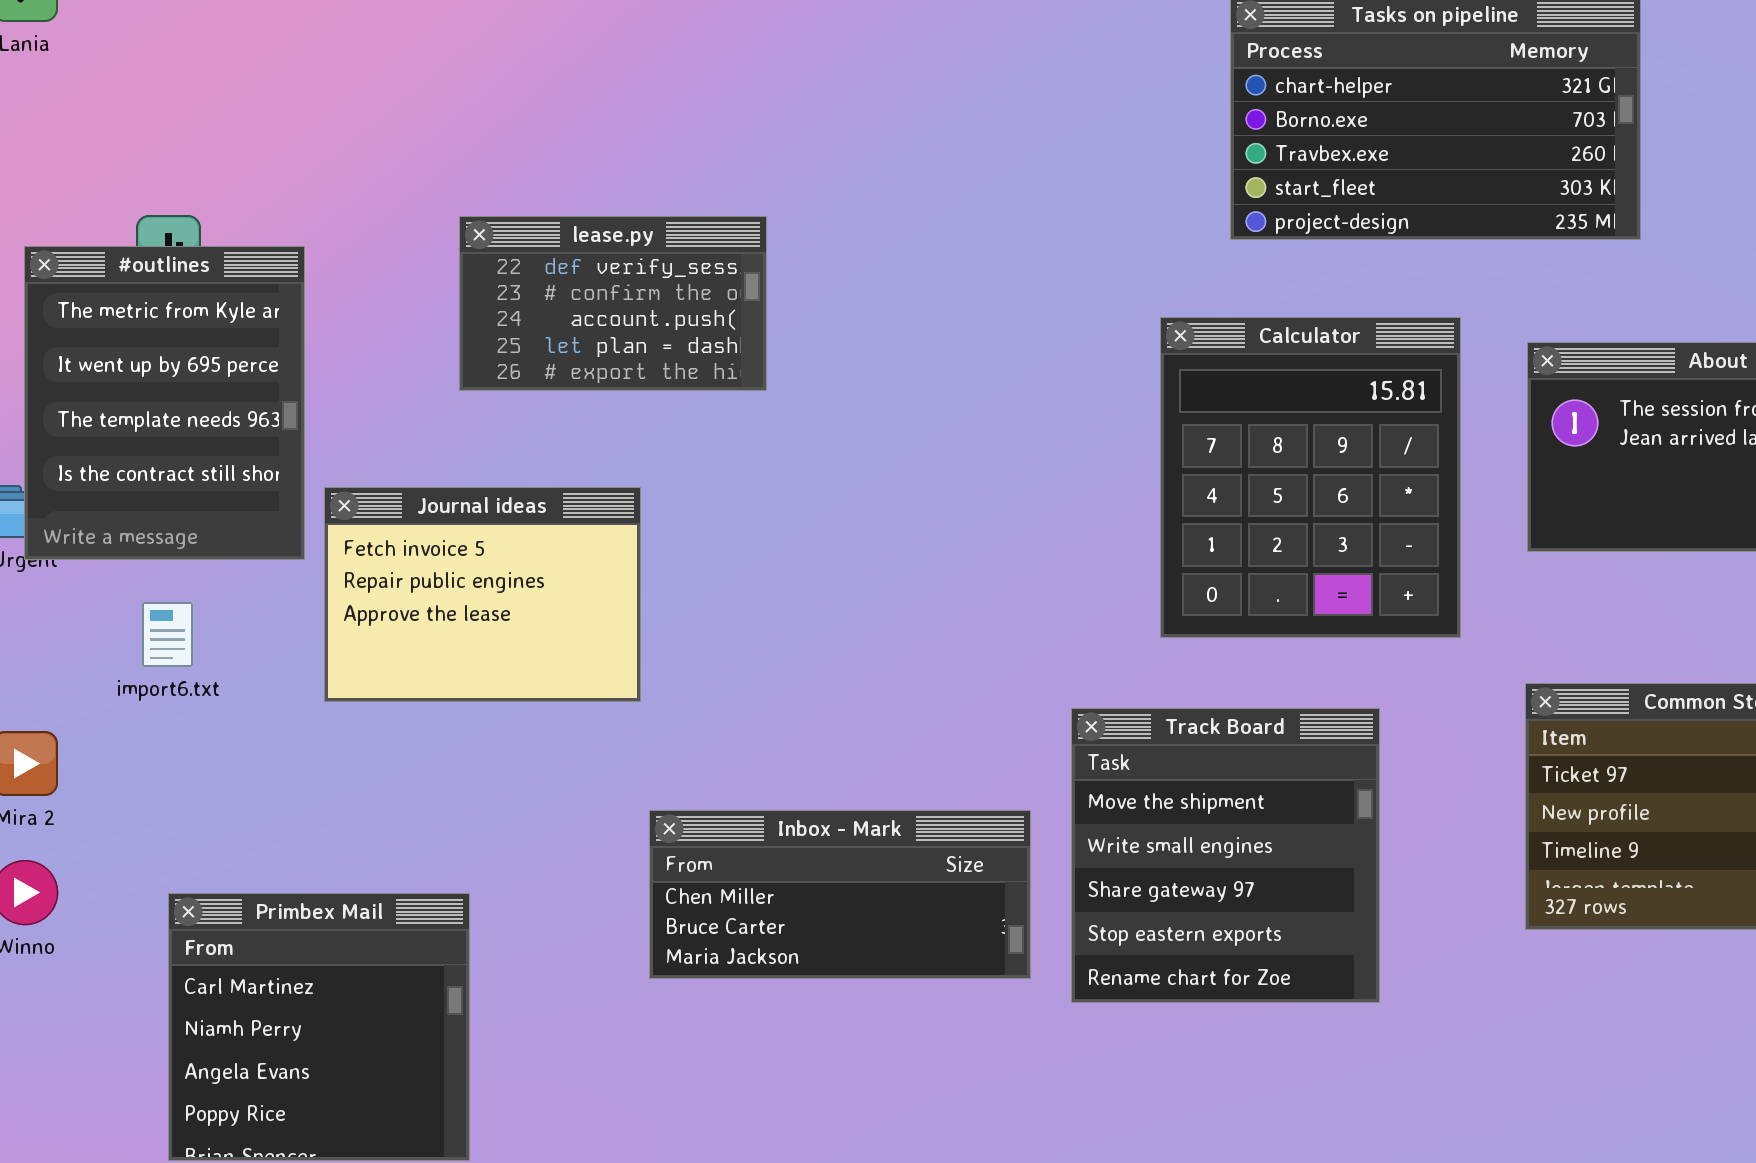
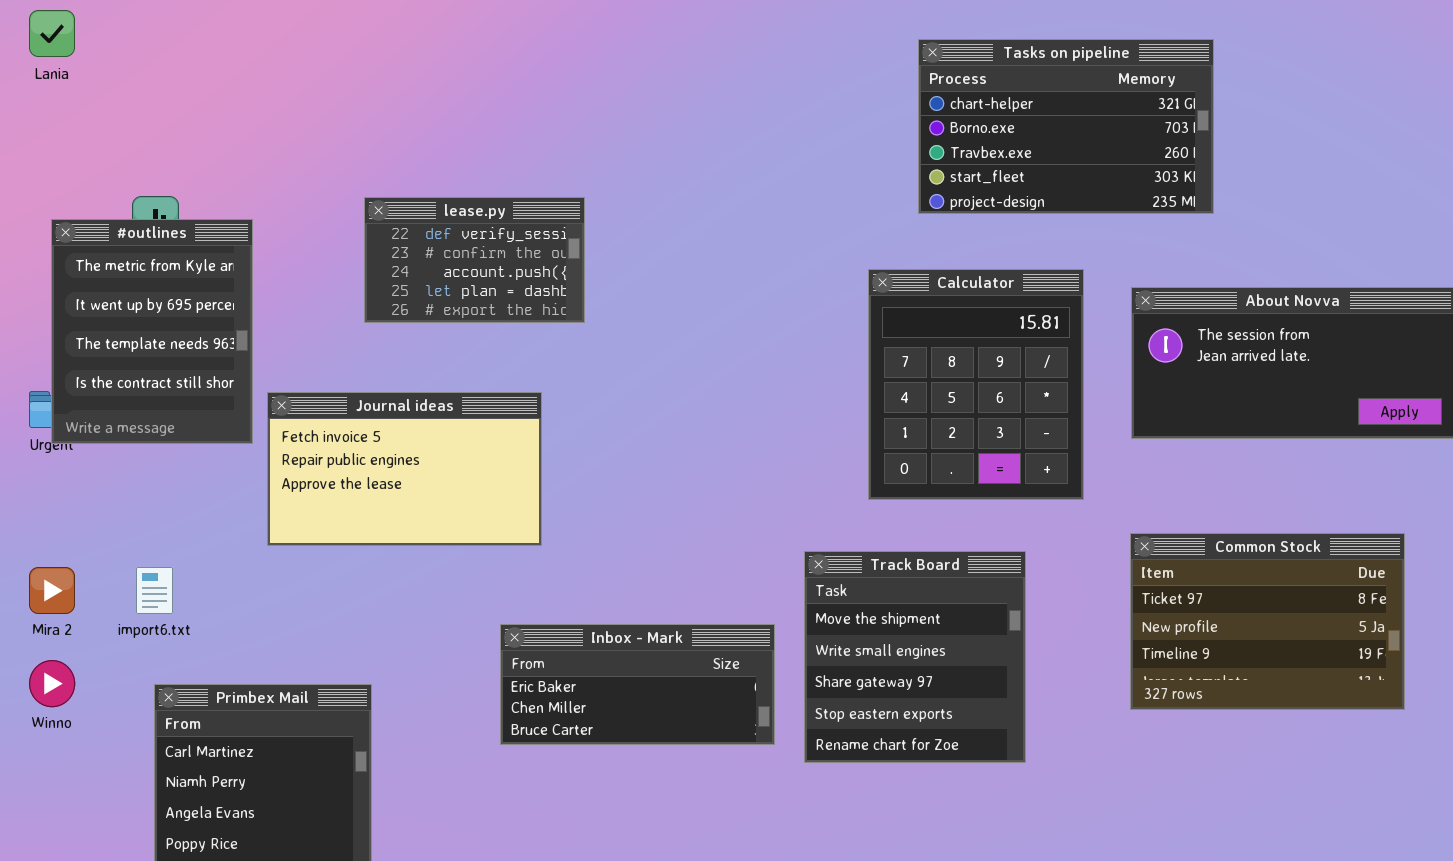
Journal ideas: [324,487,641,702] -> [267,392,542,546], resized
import6.txt: [142,602,193,667] -> [136,567,173,614], moved
Inbox - Mark: [649,810,1031,979] -> [500,624,775,745], scrolled up 1 row

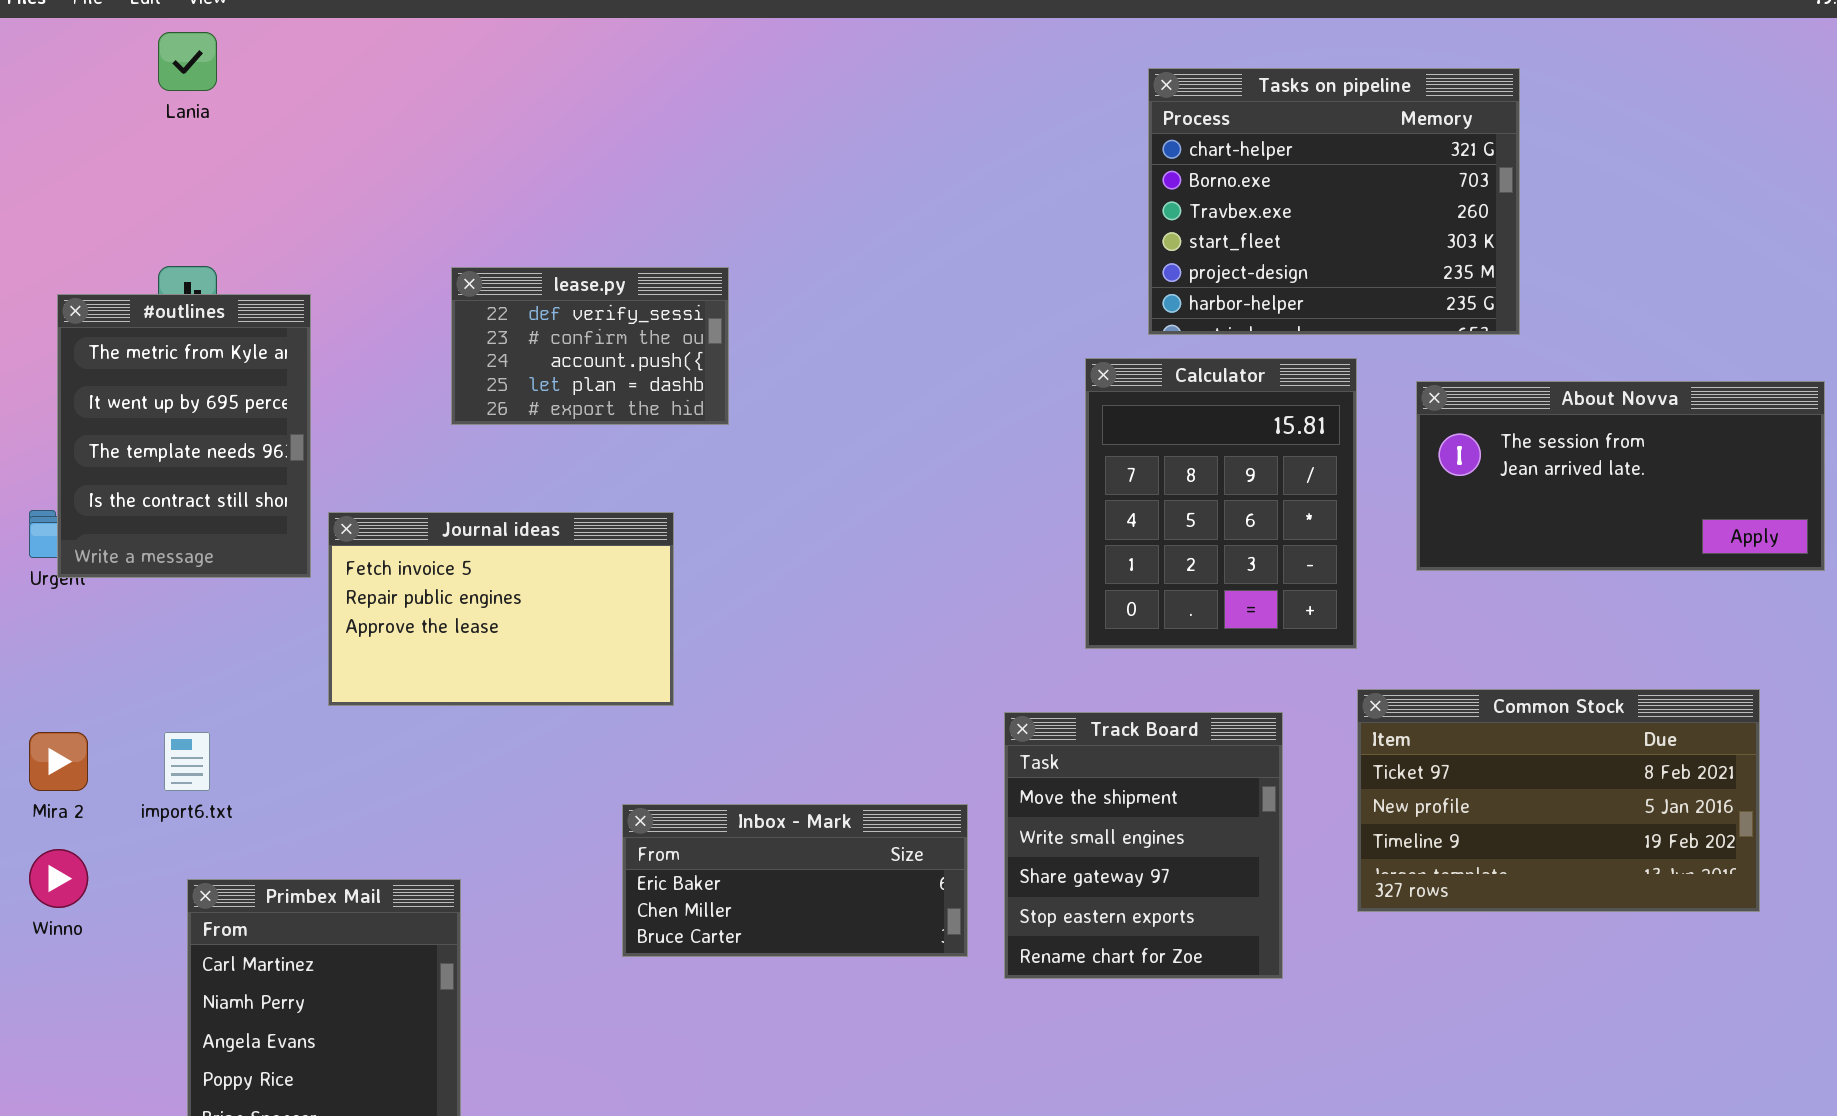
Lania: [29,10,75,57] -> [158,32,217,91], moved
Tasks on pipeline: [918,39,1214,214] -> [1148,68,1520,335], resized
Common Stock: [1130,533,1405,710] -> [1357,689,1760,912], resized

